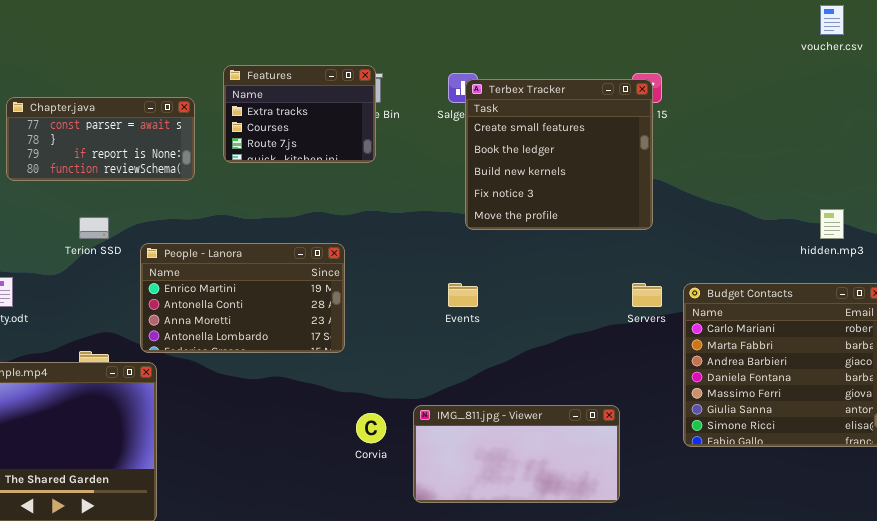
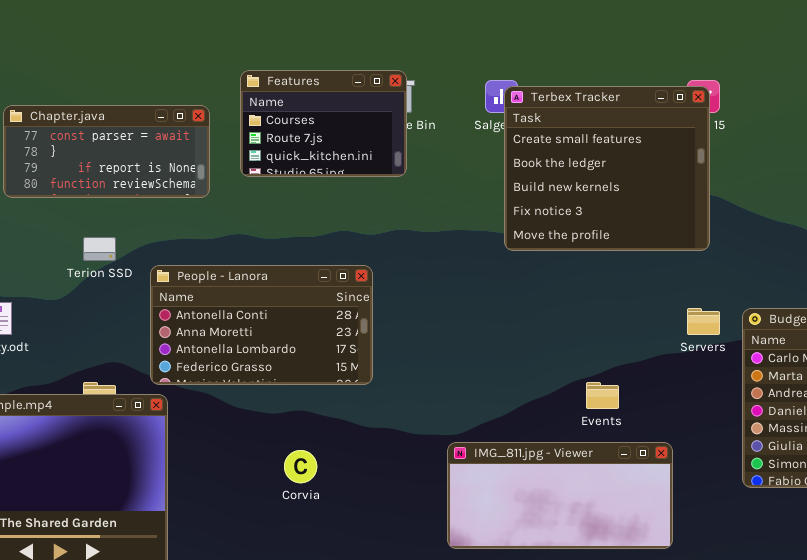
Features: [223,65,376,163] -> [240,70,407,177], scrolled down 1 row
People - Lanora: [140,243,345,353] -> [150,265,373,385], scrolled down 1 row
Events: [448,283,478,307] -> [586,382,619,409], moved
Corvia: [356,413,386,443] -> [284,450,317,483], moved

